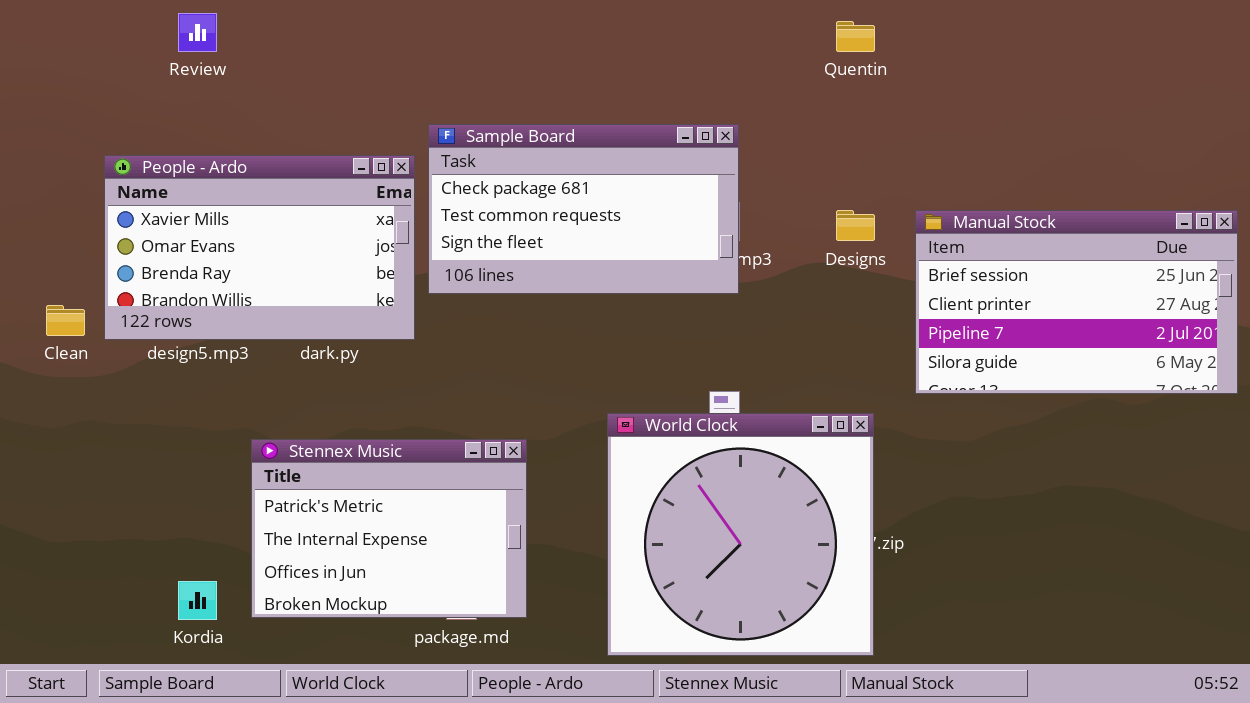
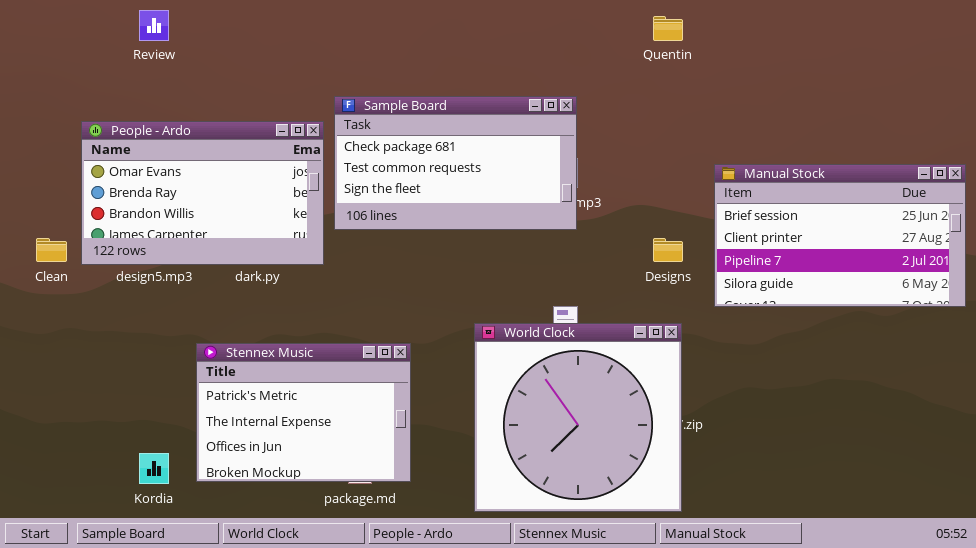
People - Ardo: [104,155,415,340] -> [81,121,324,265], scrolled down 1 row
Designs: [836,210,875,241] -> [653,238,683,262], moved

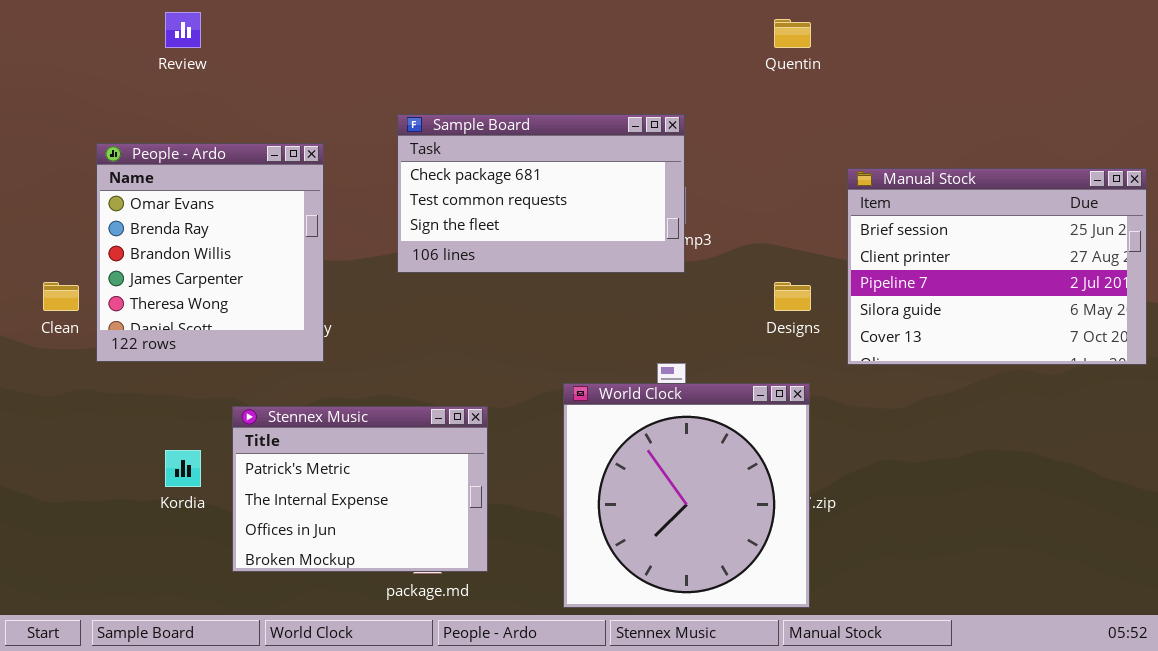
People - Ardo: [81,121,324,265] -> [96,143,324,362], resized
Manual Stock: [714,164,966,307] -> [847,168,1147,365], resized
Kordia: [139,453,169,484] -> [165,450,201,487], moved

